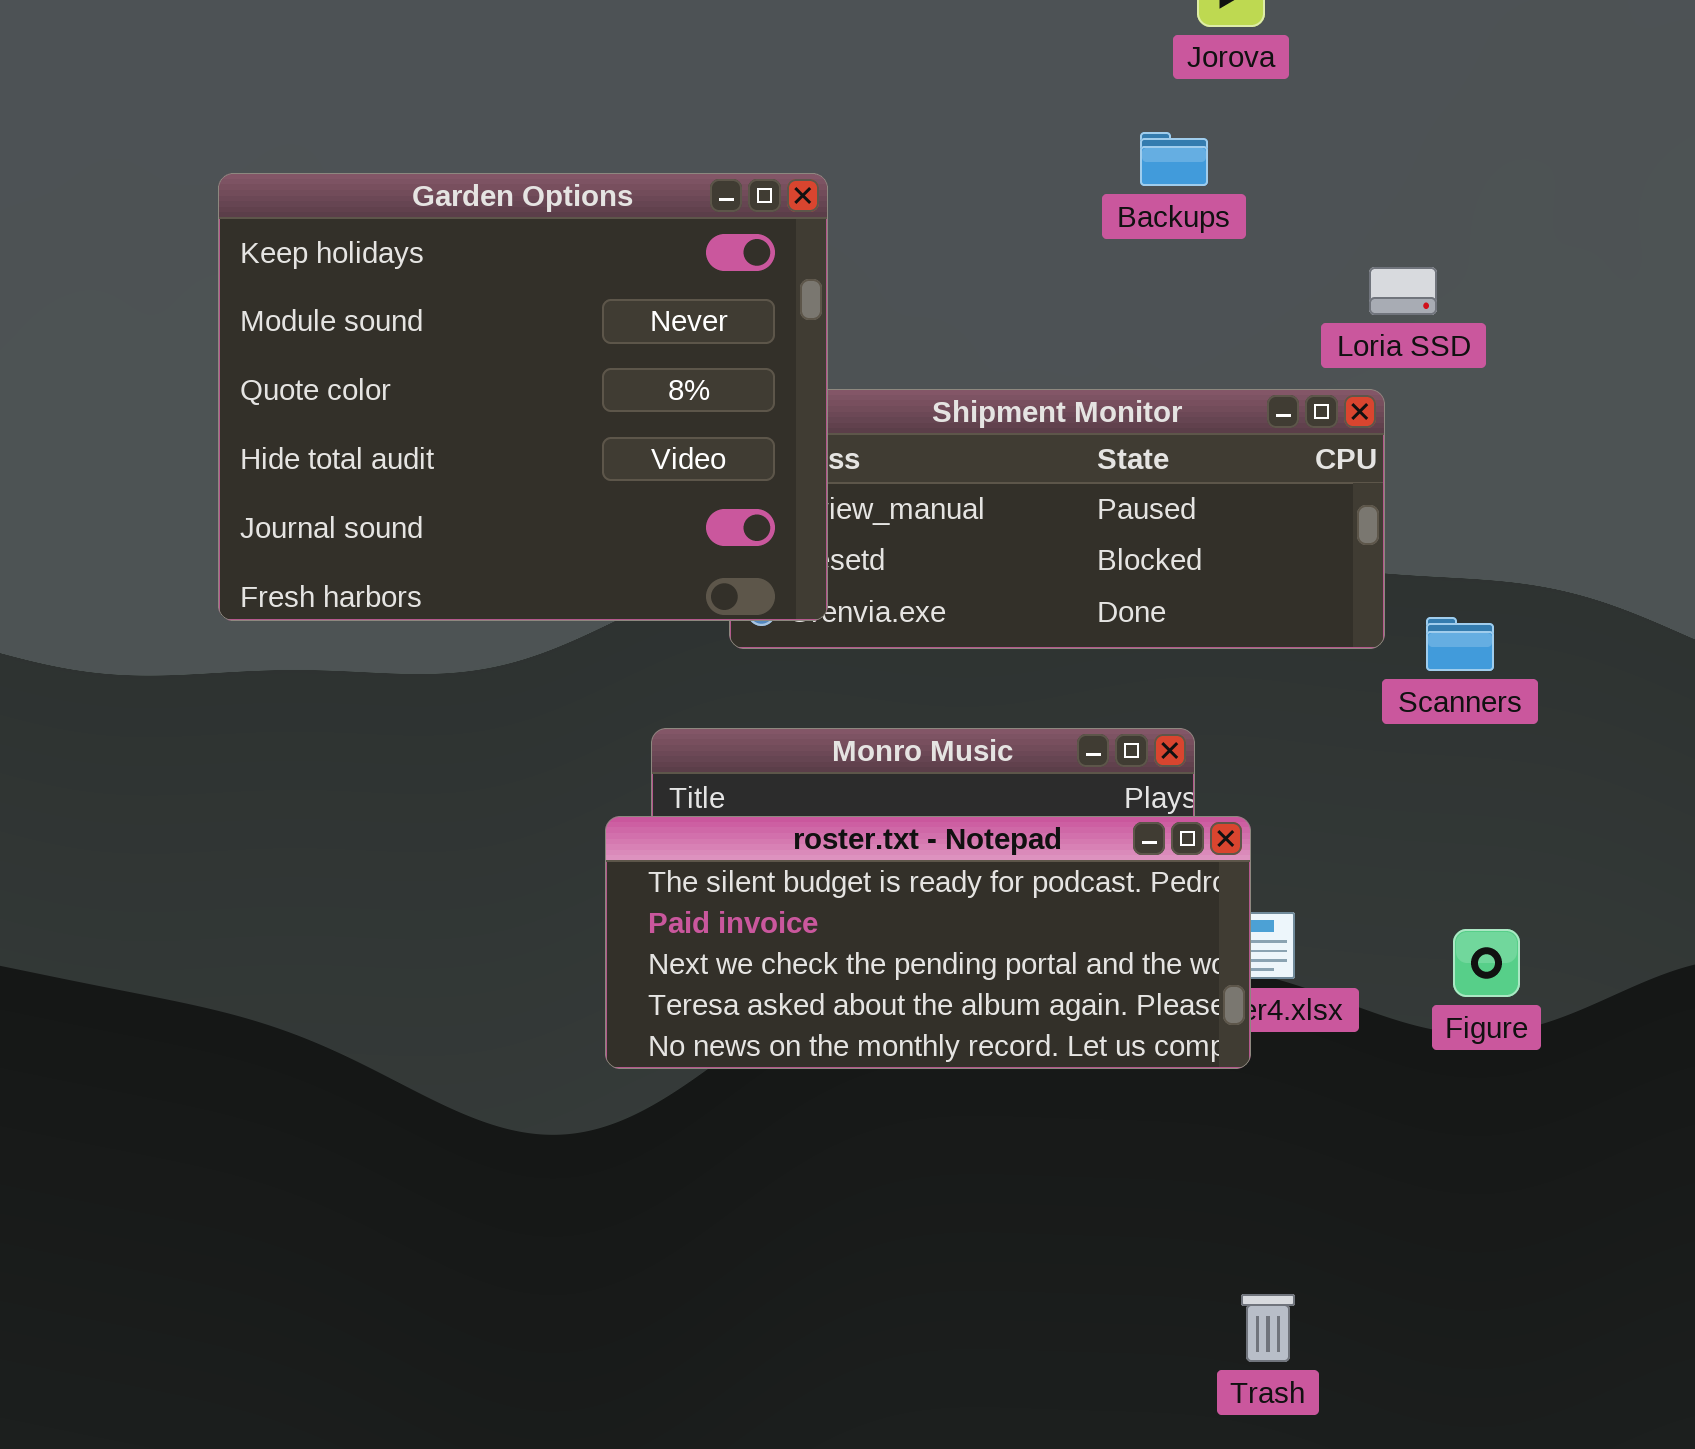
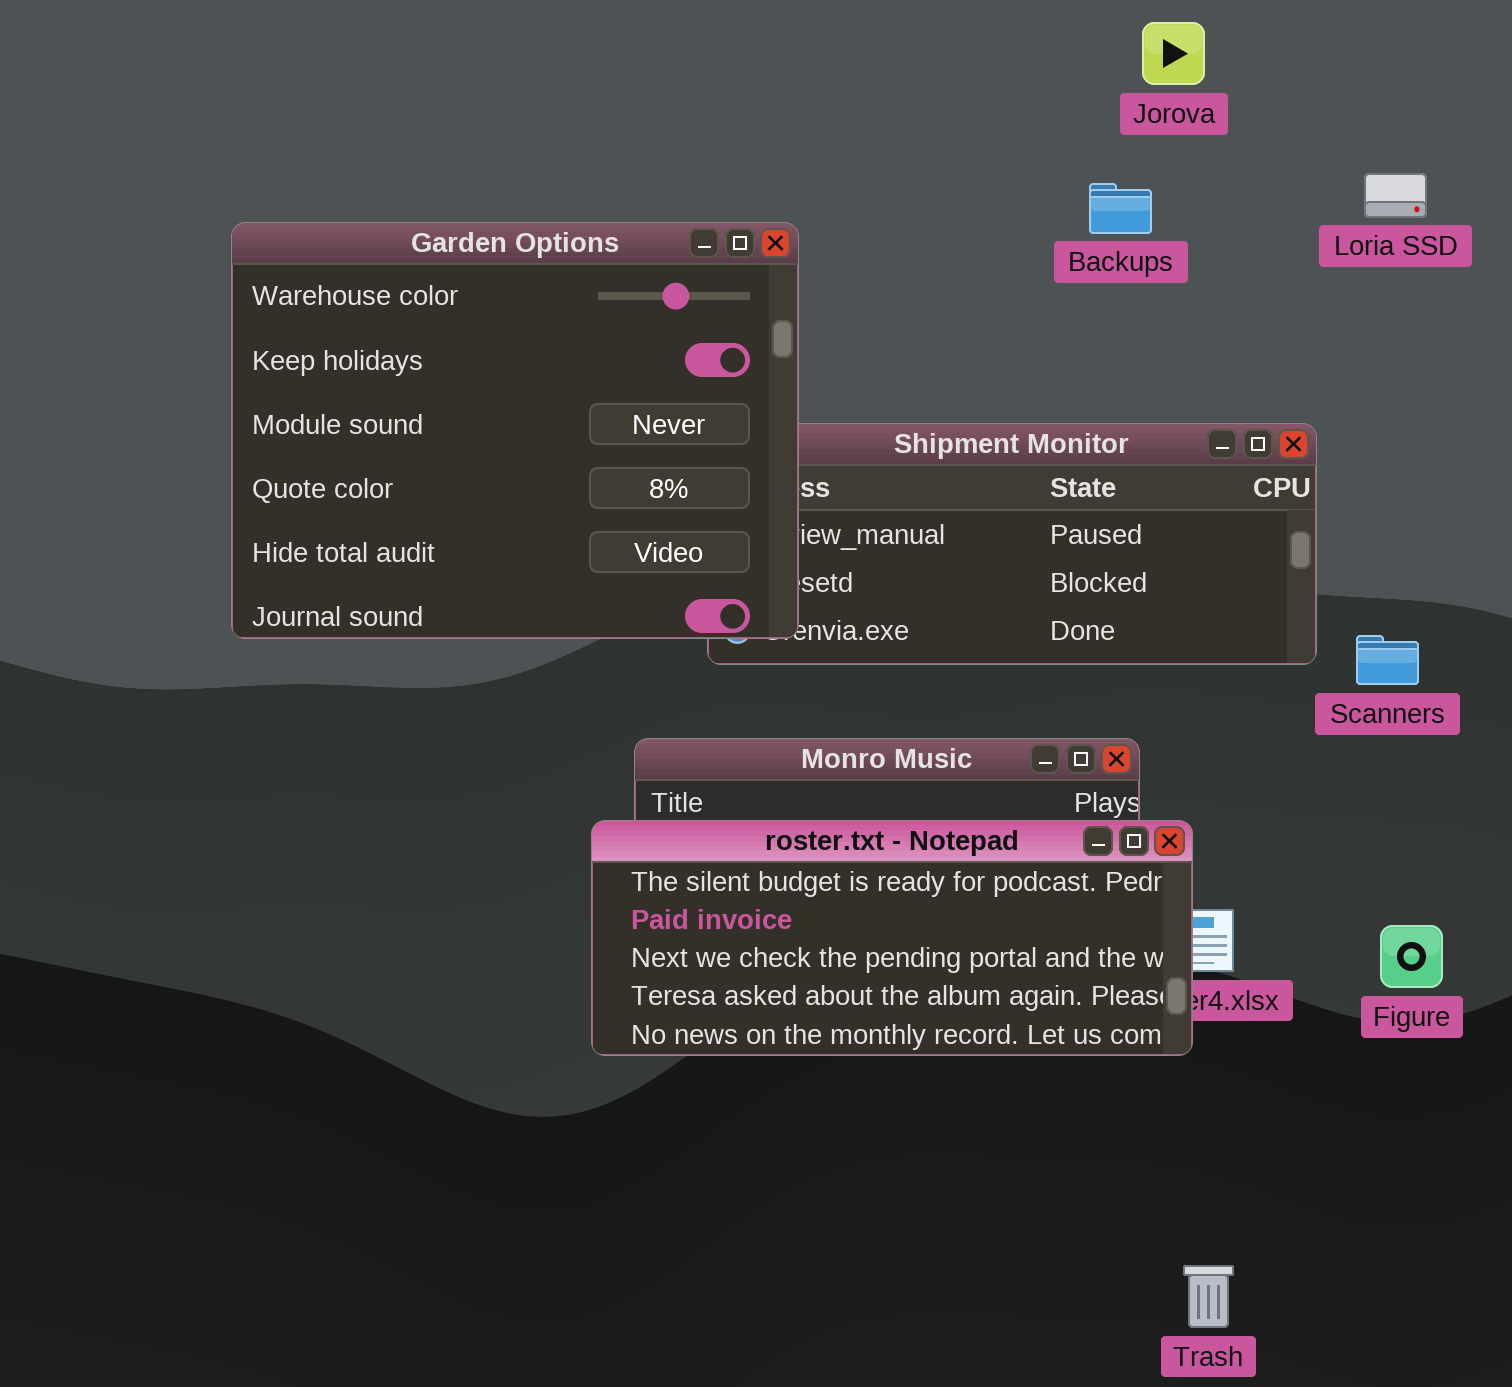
Garden Options: [218,173,828,621] -> [231,222,799,639], scrolled up 1 row
Loria SSD: [1369,267,1437,315] -> [1364,173,1427,218], moved

